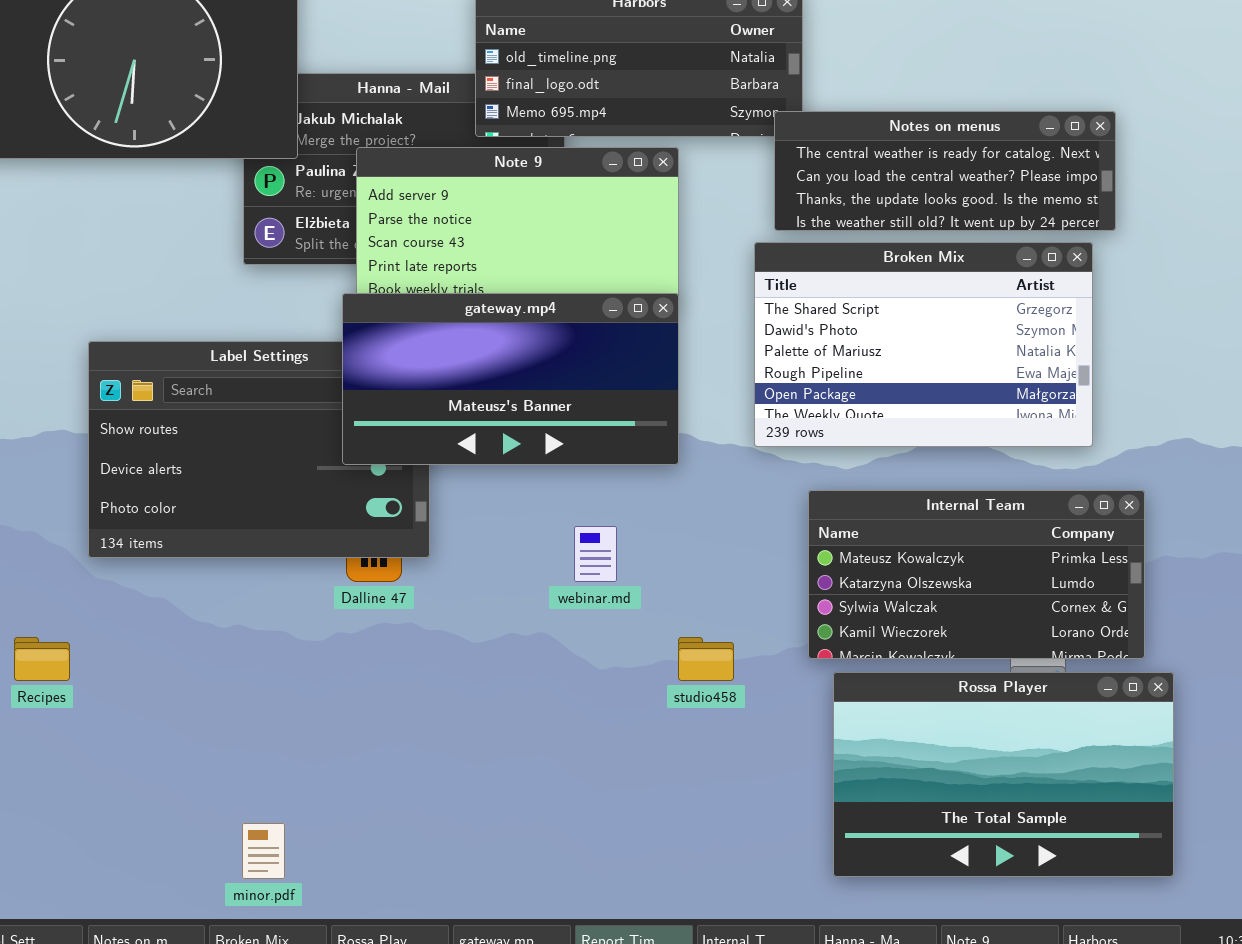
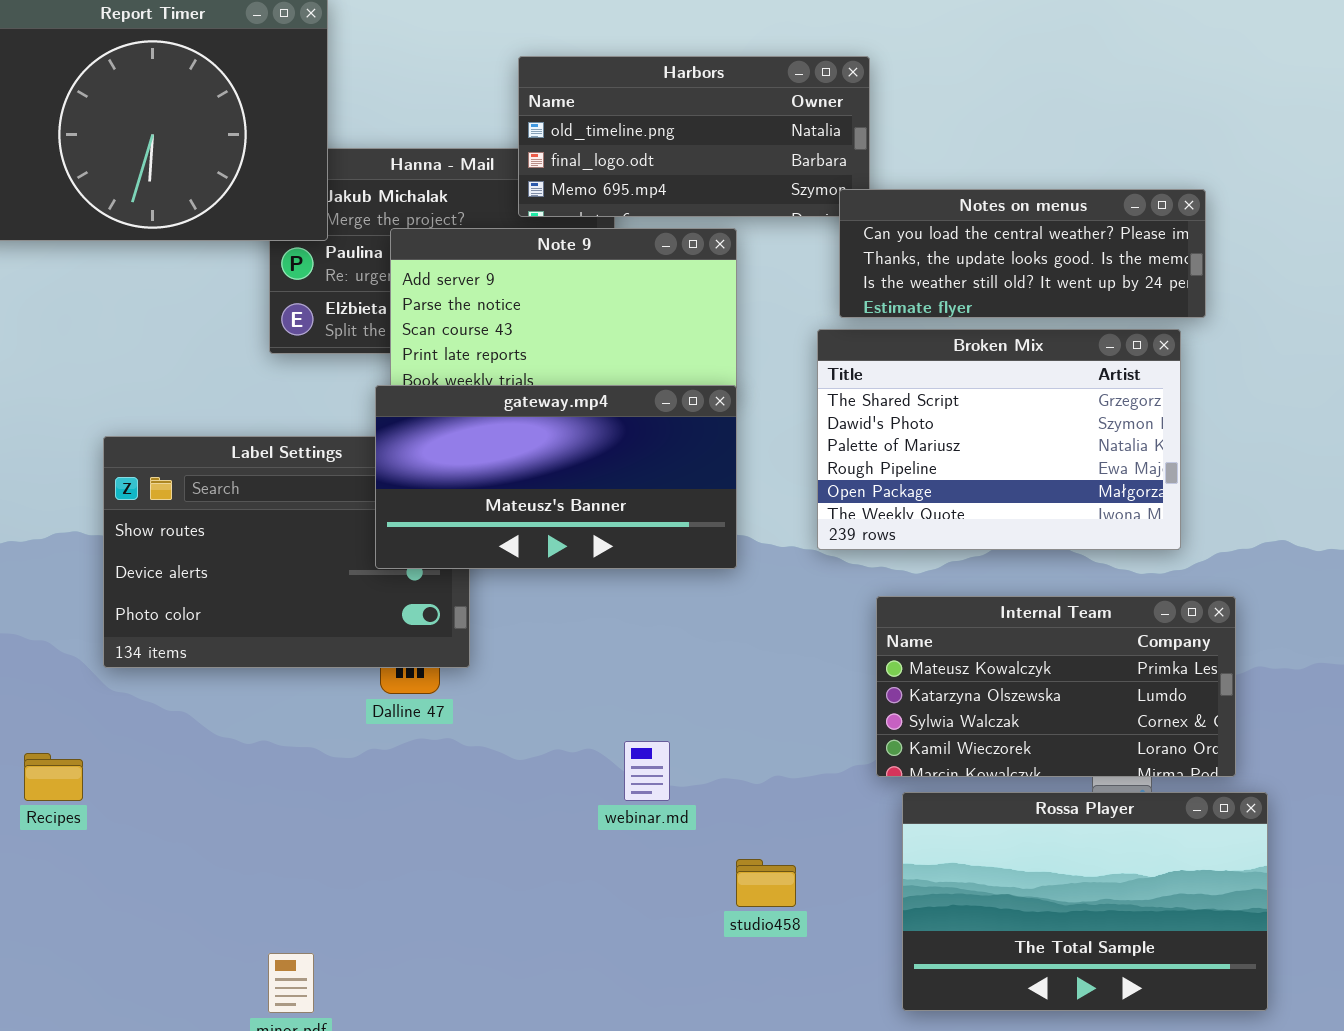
Notes on menus: [774,111,1116,231] -> [839,189,1206,318], scrolled down 1 row
webinar.md: [574,526,617,582] -> [624,741,670,801], moved
studio458: [678,637,734,681] -> [736,859,796,907], moved

